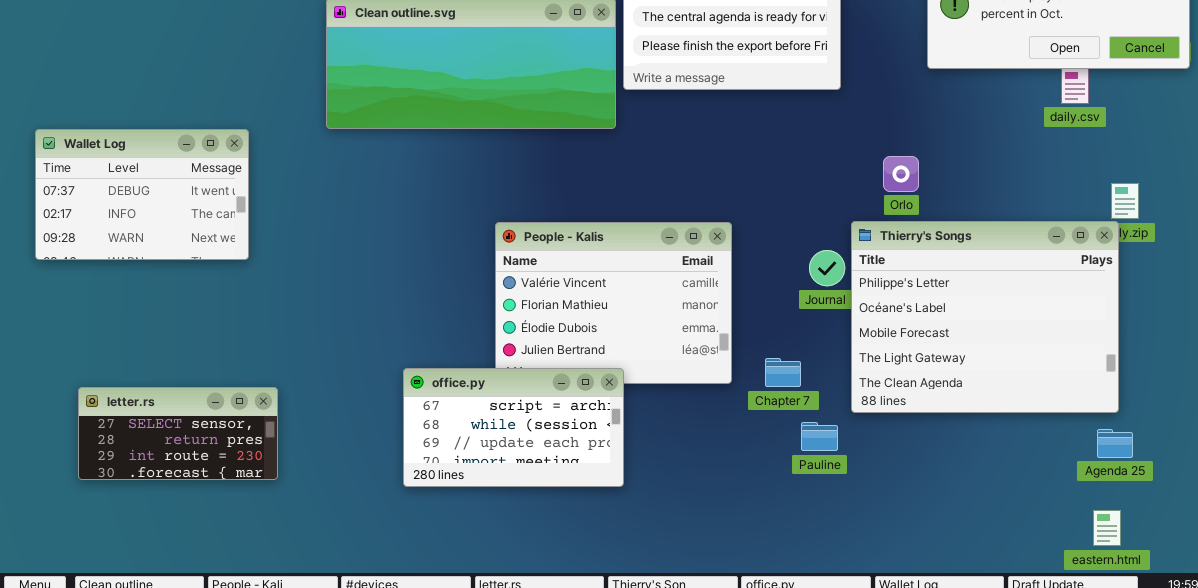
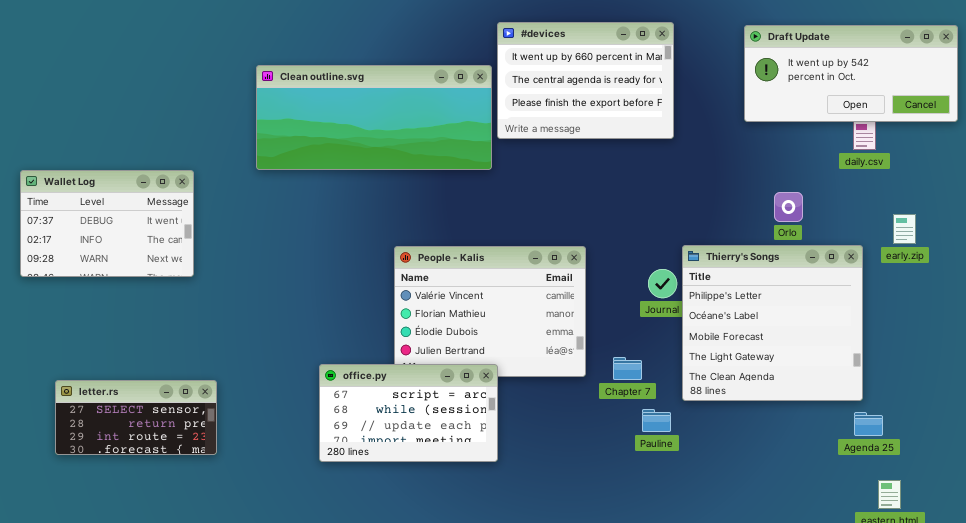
Orlo: [883,156,919,192] -> [774,192,803,222], moved
Thierry's Songs: [851,221,1119,413] -> [682,245,863,401], resized
Agenda 25: [1097,429,1133,458] -> [854,412,883,436], moved

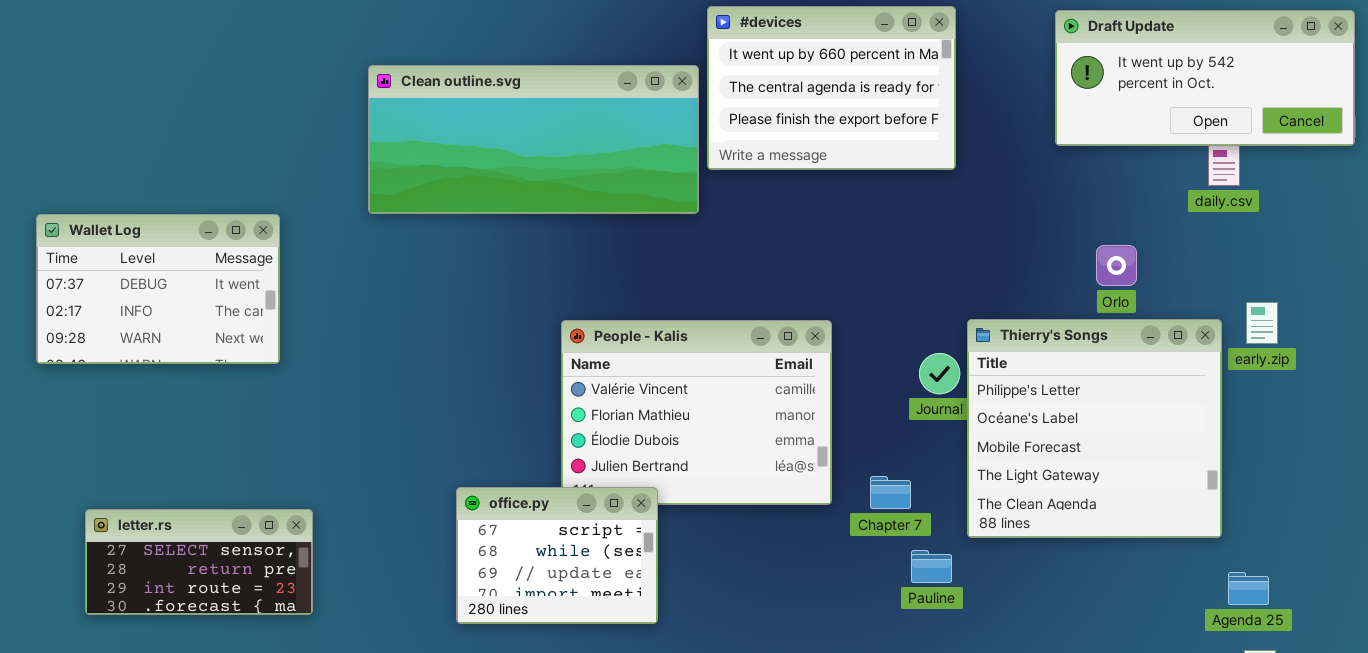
early.zip: [893,214,916,244] -> [1246,302,1278,344], moved
office.py: [319,364,498,462] -> [456,487,658,624], resized
Agenda 25: [854,412,883,436] -> [1228,572,1269,605], moved

